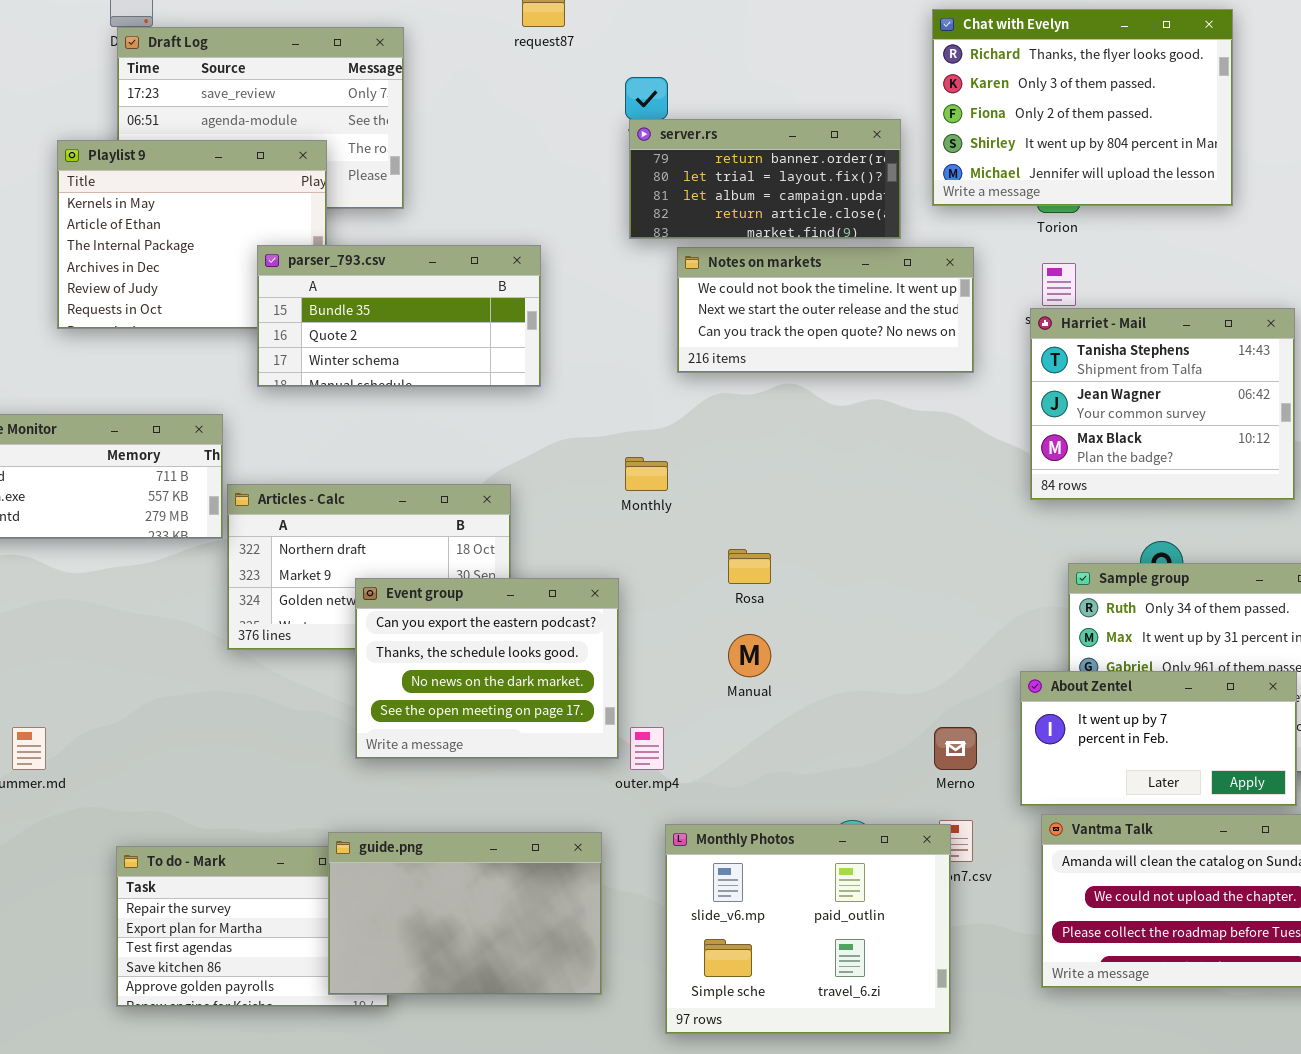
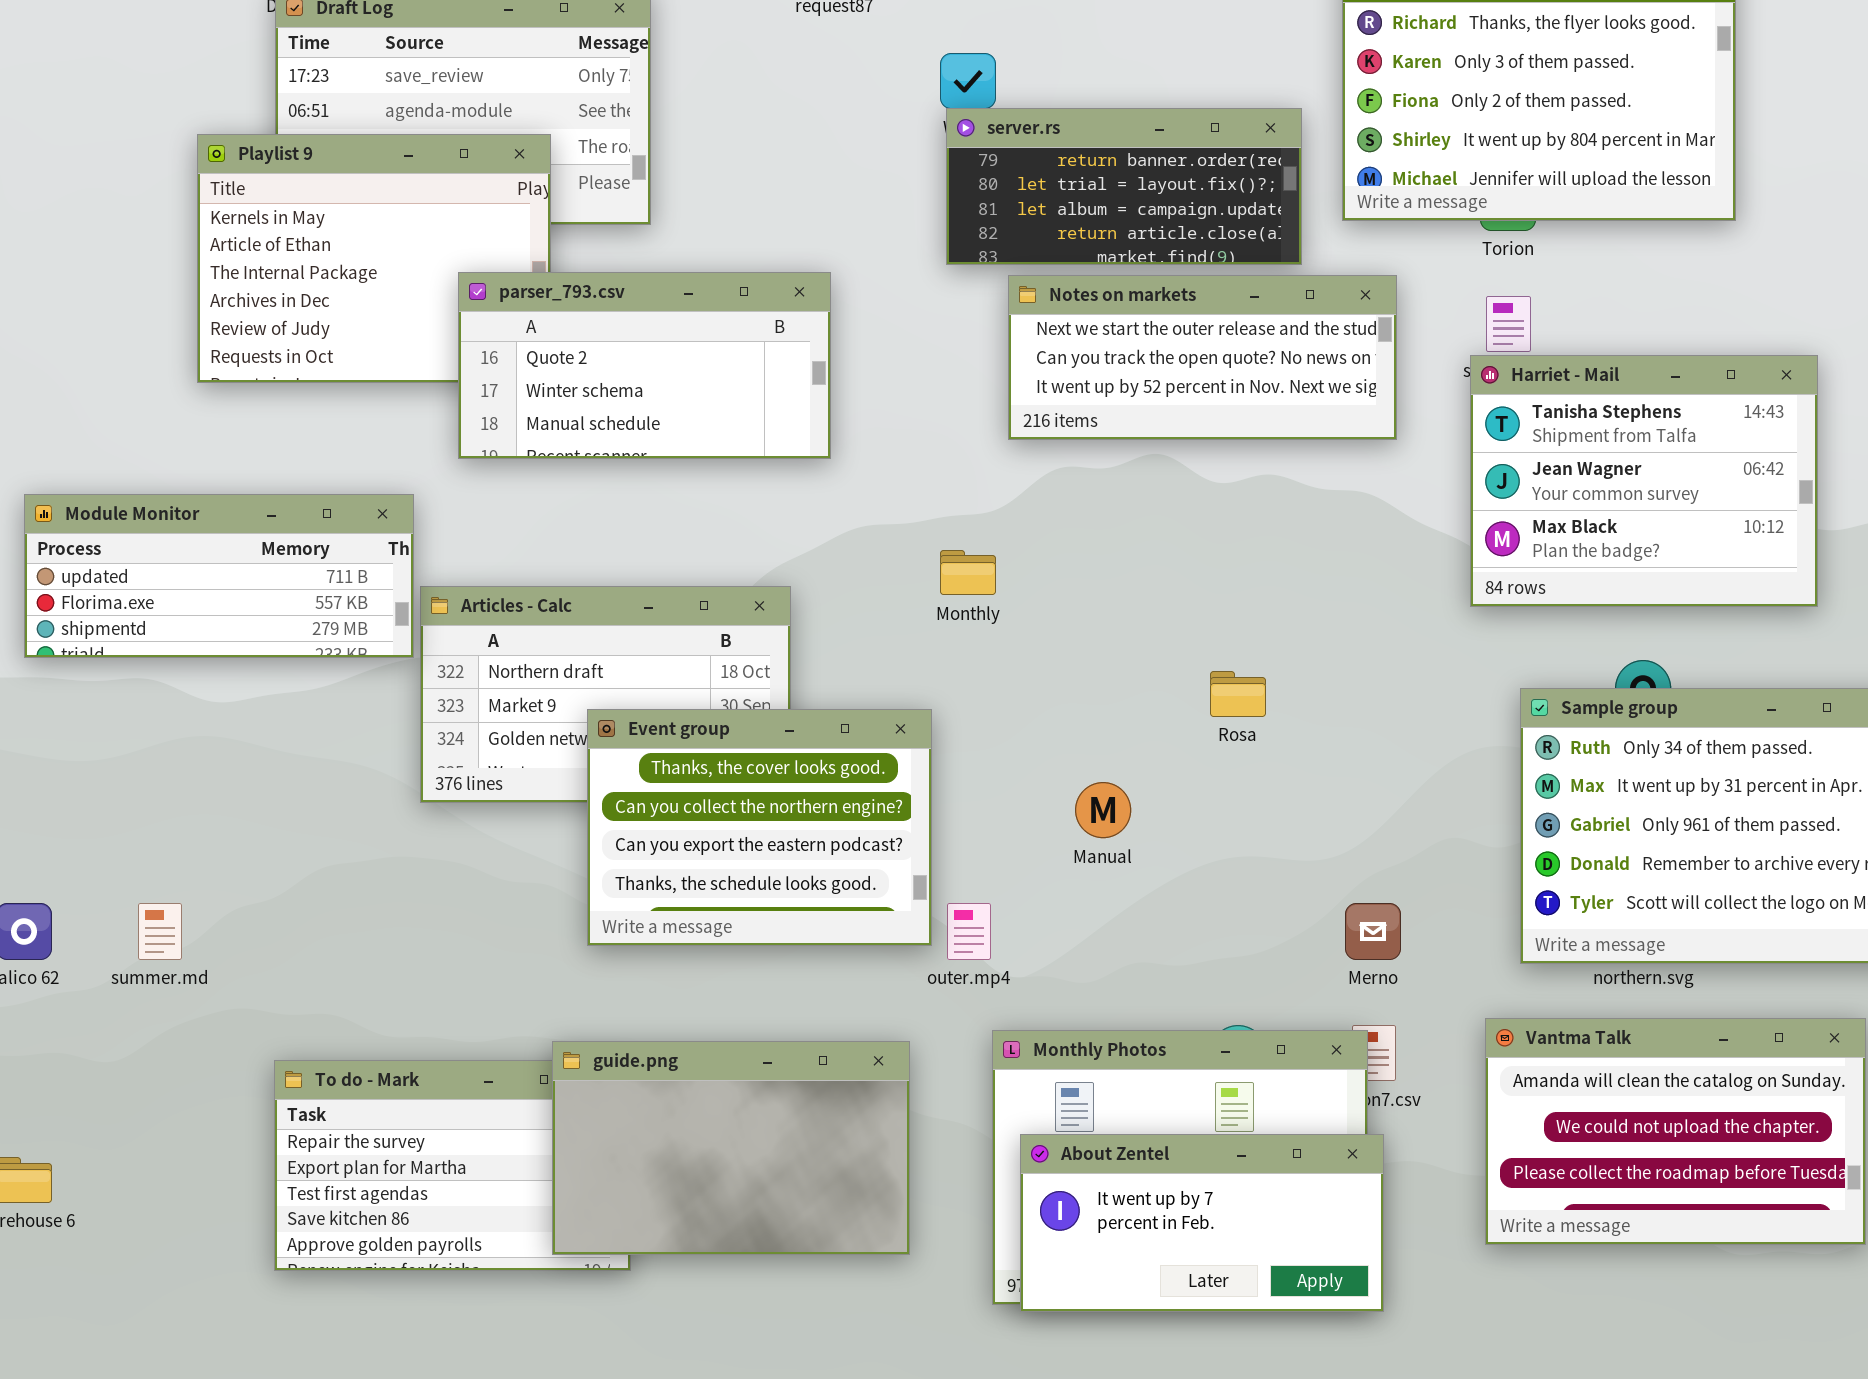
parser_793.csv: [257,245,541,387] -> [458,272,831,459], scrolled down 1 row
Notes on markets: [677,247,974,373] -> [1008,275,1397,440], scrolled down 1 row
Rosa: [728,549,771,584] -> [1210,671,1266,717], moved
Event group: [355,578,619,759] -> [587,709,932,946], scrolled up 2 rows
About Zentel: [1020,671,1297,806] -> [1020,1134,1384,1312], moved

